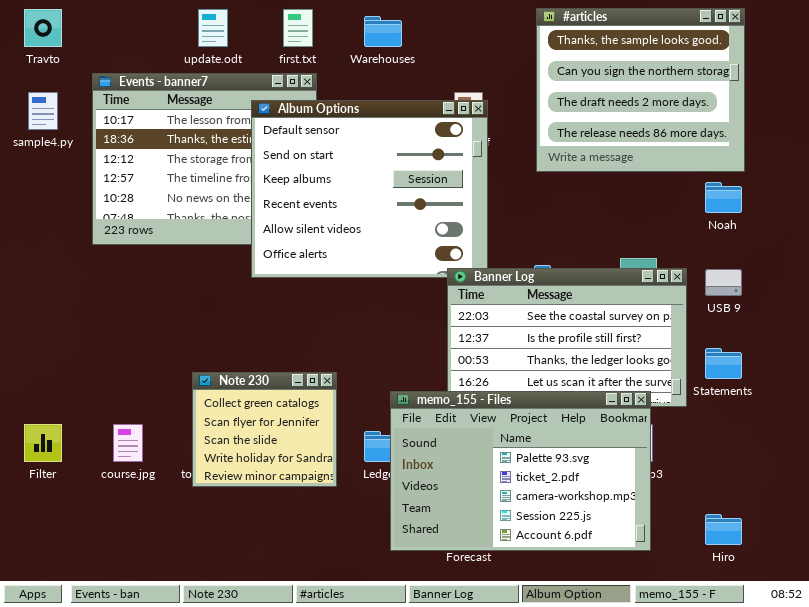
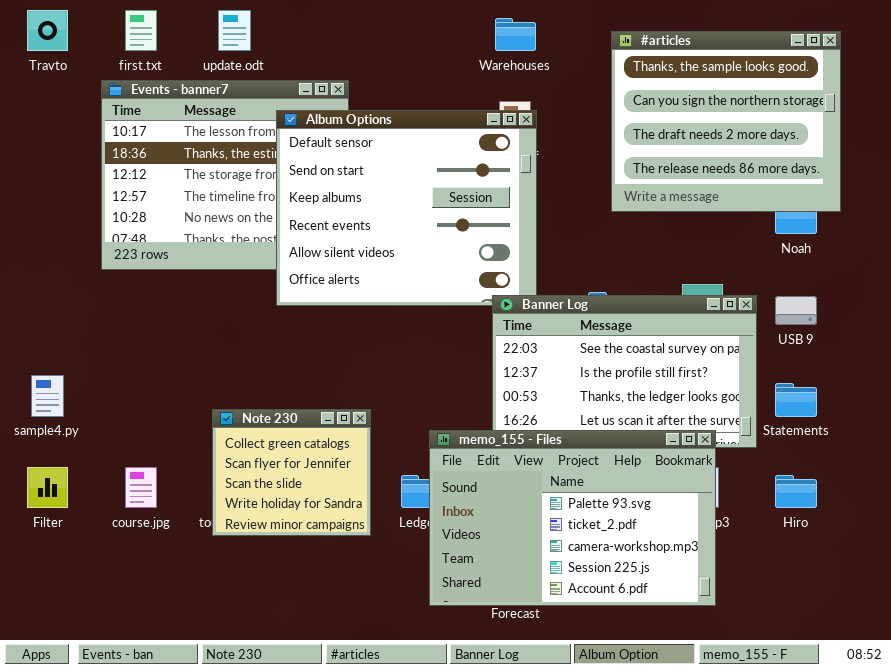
#articles: [536,8,745,172] -> [611,31,841,212], moved
first.txt: [283,9,313,47] -> [125,10,157,51], moved
Warehouses: [364,16,402,47] -> [495,18,536,51], moved
sample4.py: [28,92,58,130] -> [31,375,64,417], moved
Hiro: [705,514,742,545] -> [775,475,817,508], moved

